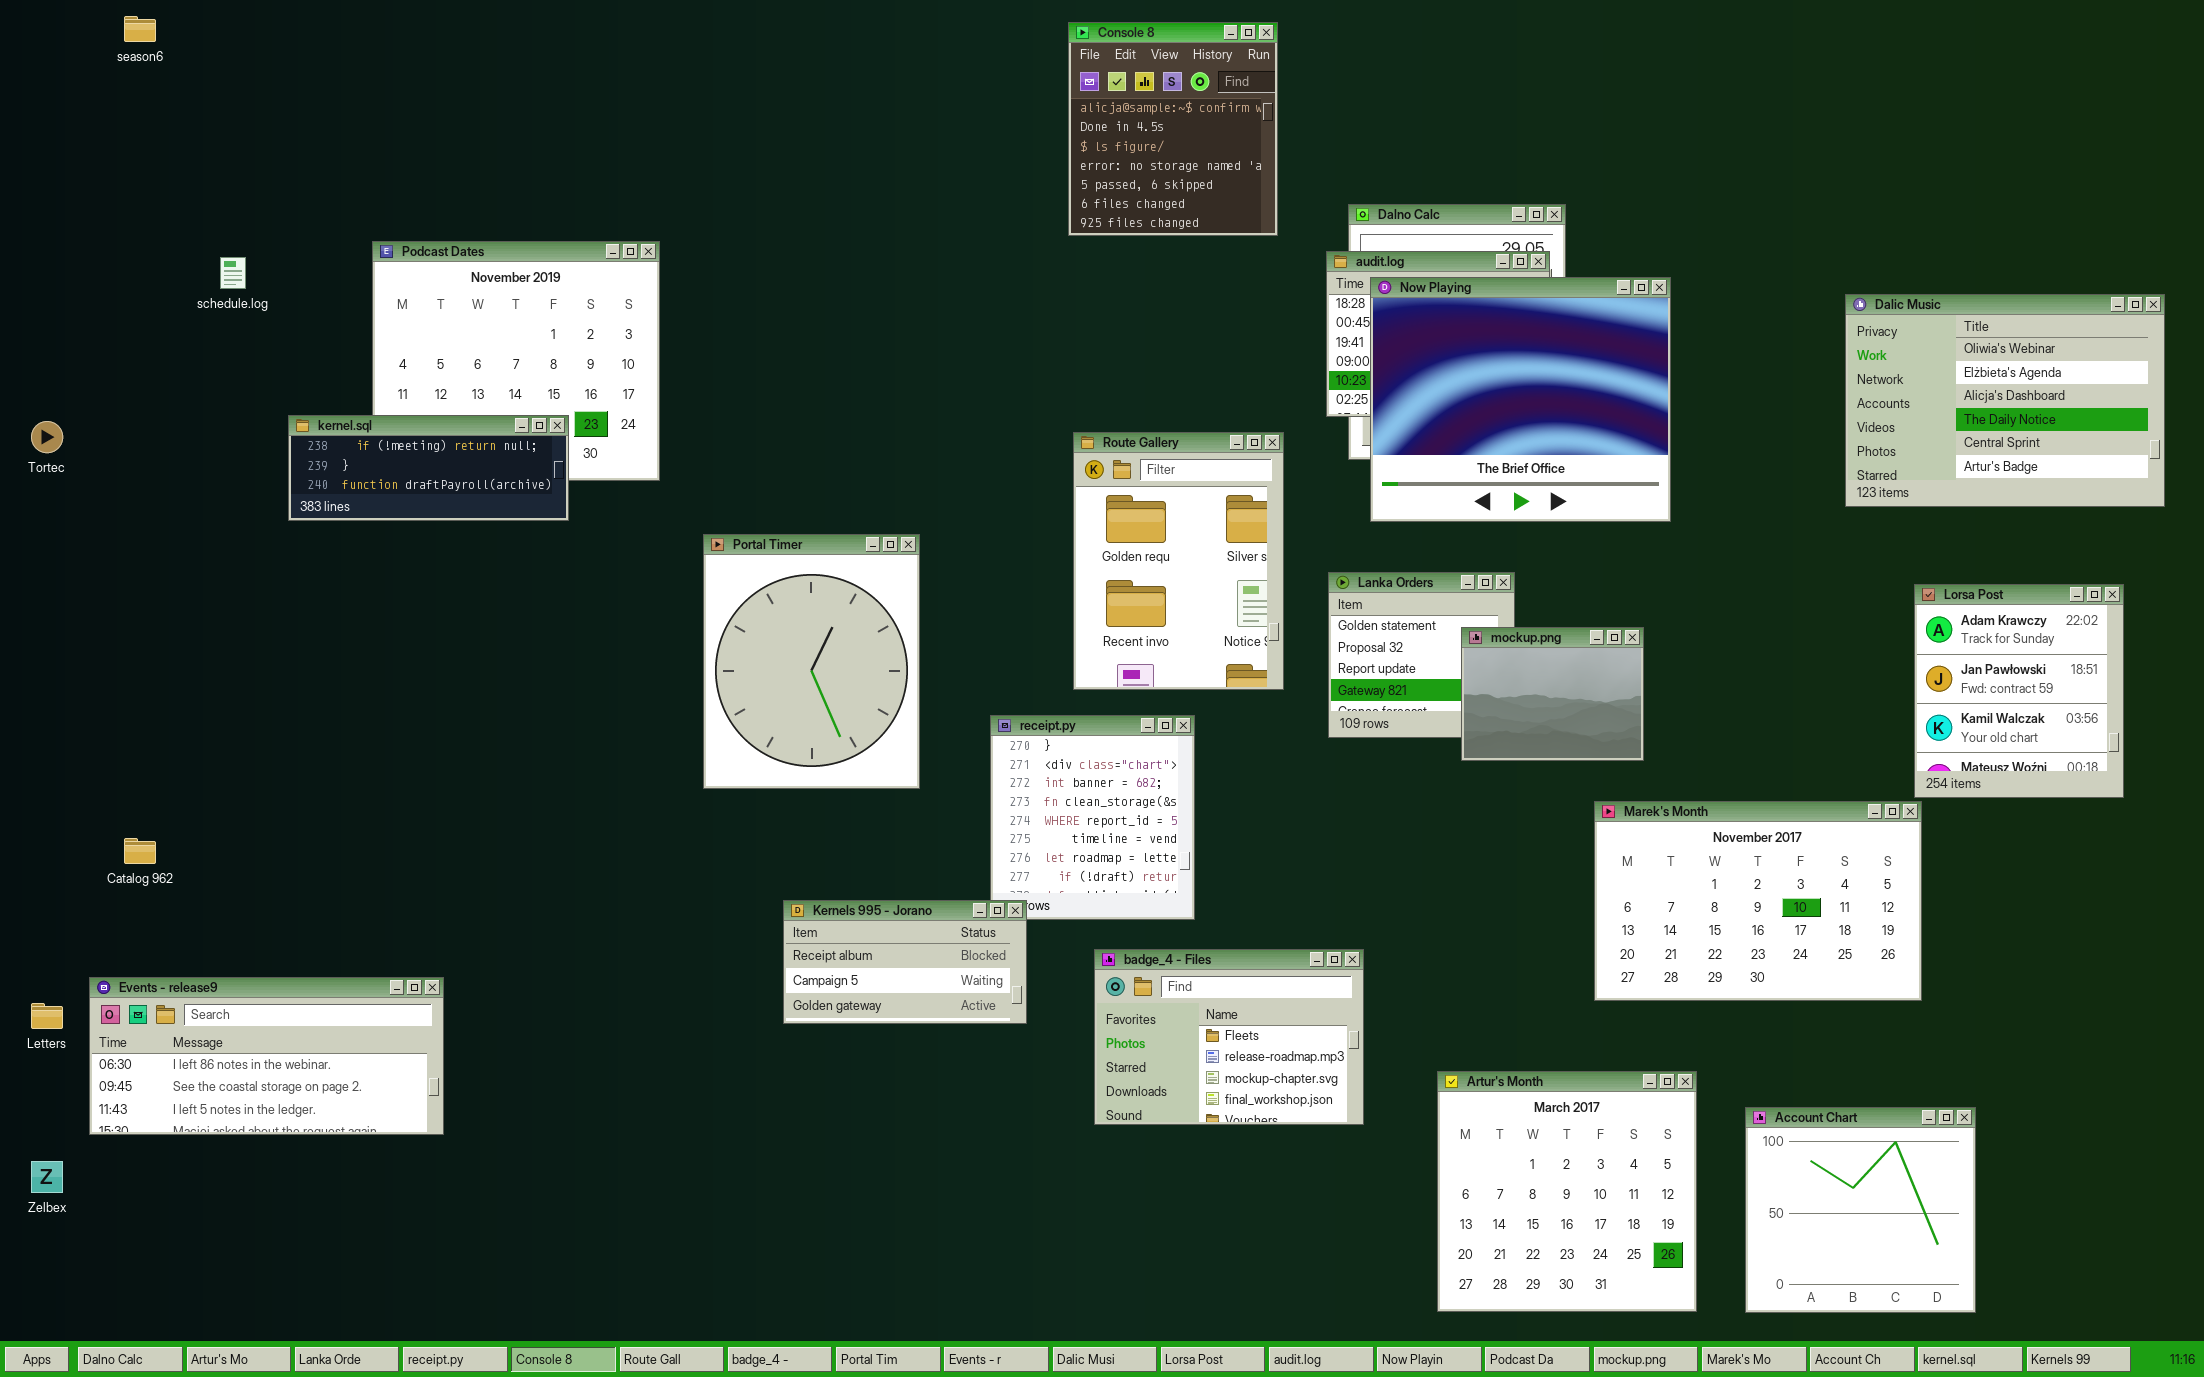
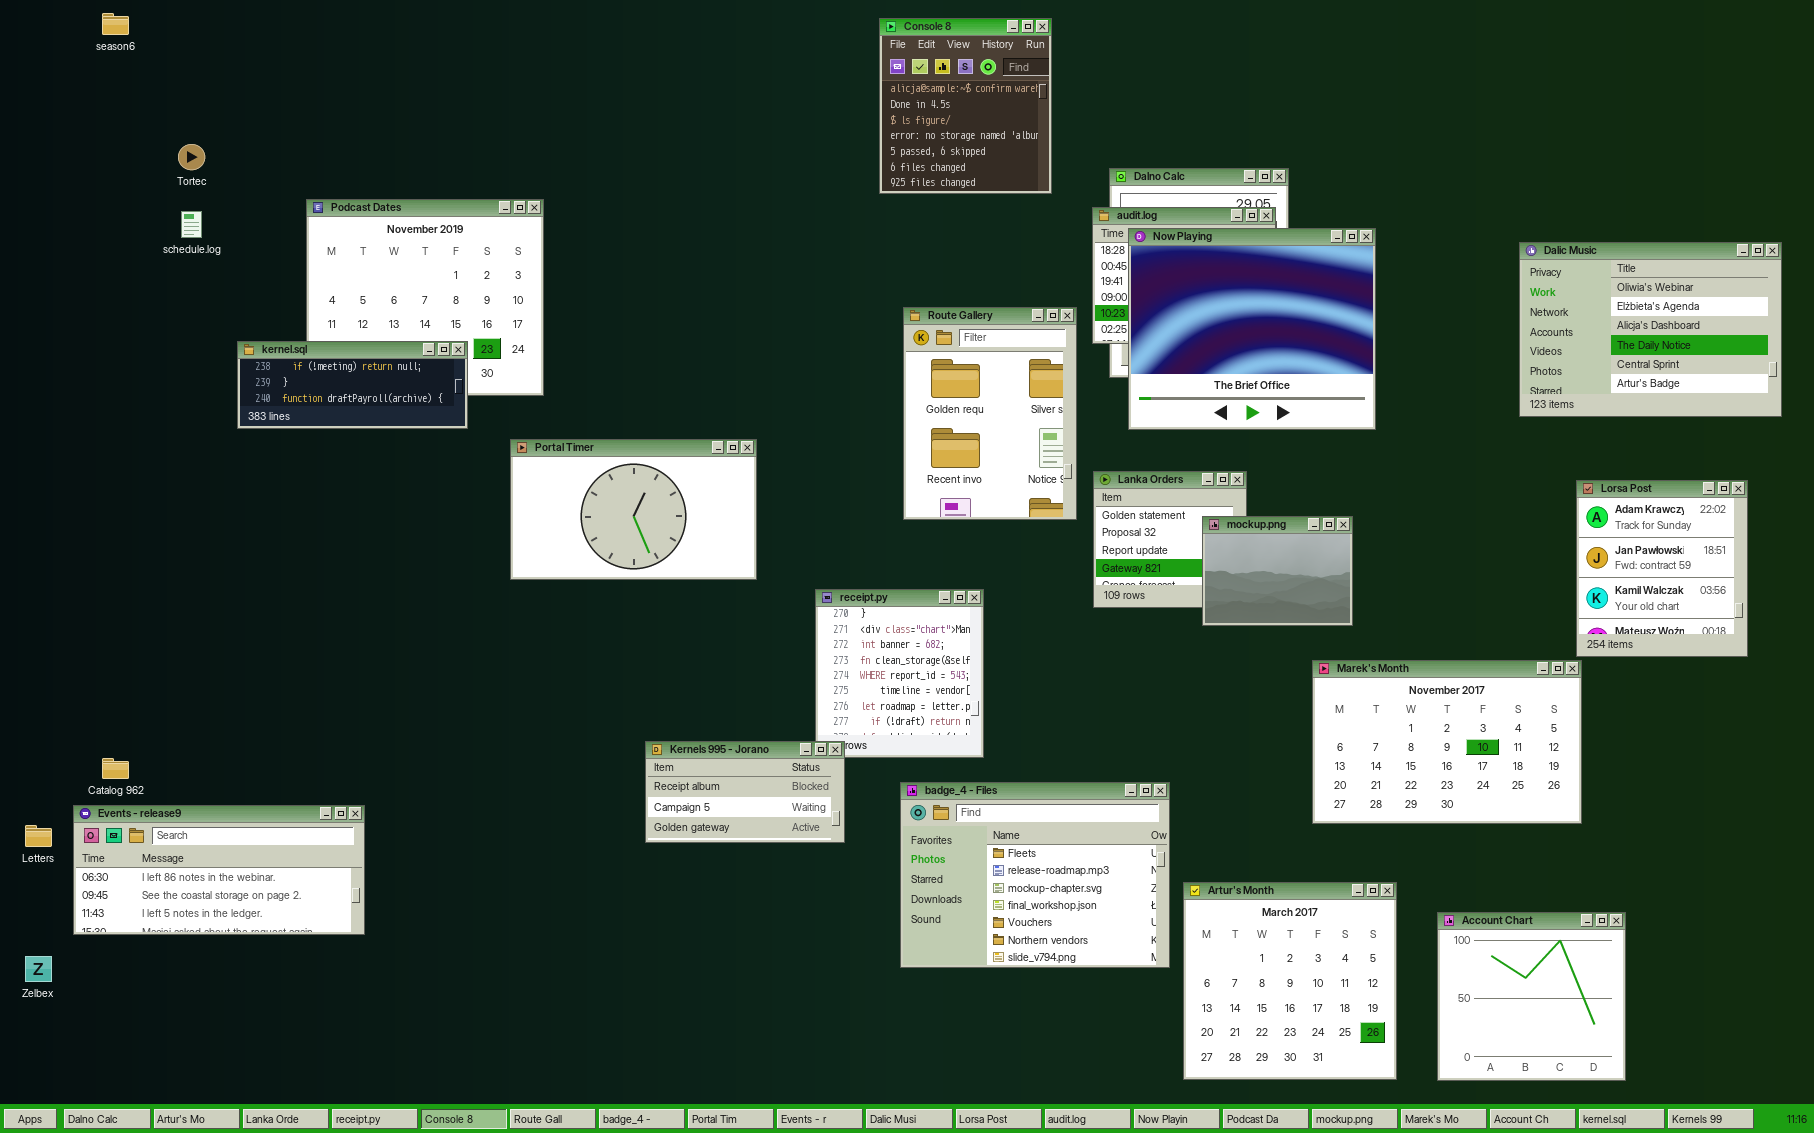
Tortec: [31,421,63,453] -> [178,144,205,170], moved
Route Gallery: [1073,432,1284,690] -> [903,307,1077,520], moved
Portal Timer: [703,534,920,789] -> [510,439,757,580], resized
Catalog 962: [124,838,156,864] -> [102,758,129,779], moved
badge_4 - Files: [1094,949,1364,1125] -> [900,782,1170,968], resized

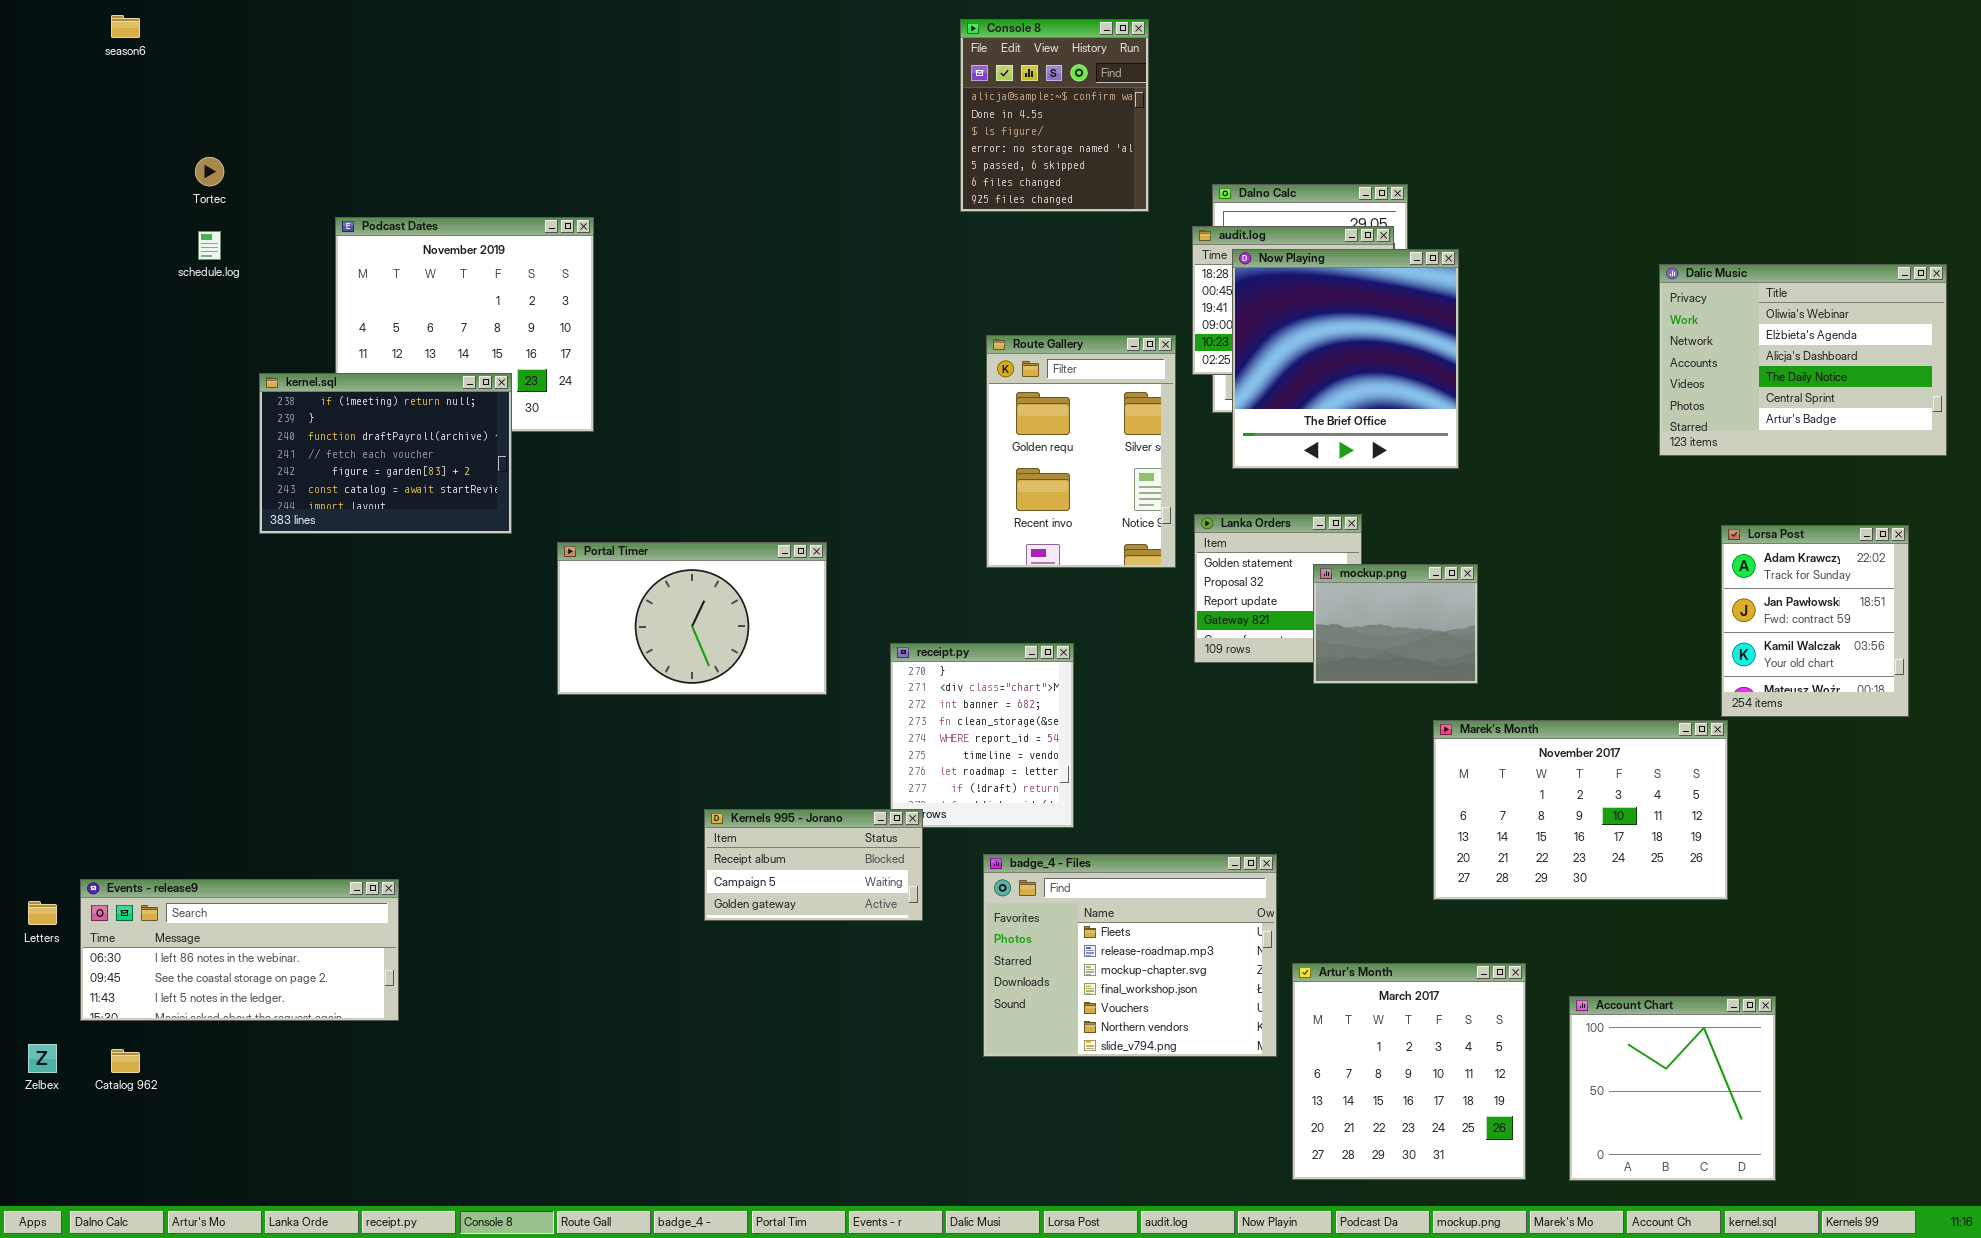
Now Playing: [1128,228,1376,430] -> [1232,249,1459,469], resized
kernel.sql: [237,341,468,429] -> [259,373,512,534], resized
Portal Timer: [510,439,757,580] -> [557,542,827,695], moved
Catalog 962: [102,758,129,779] -> [111,1049,140,1073], moved

